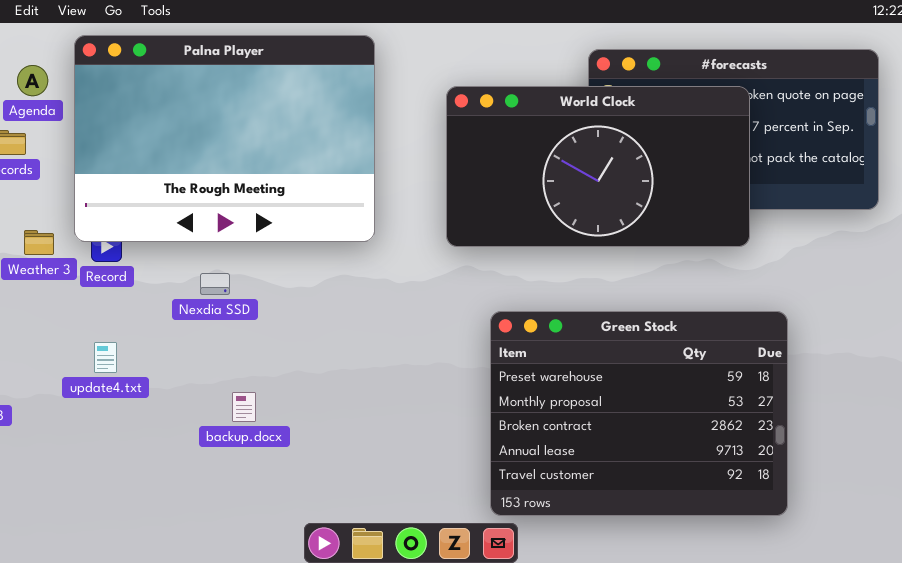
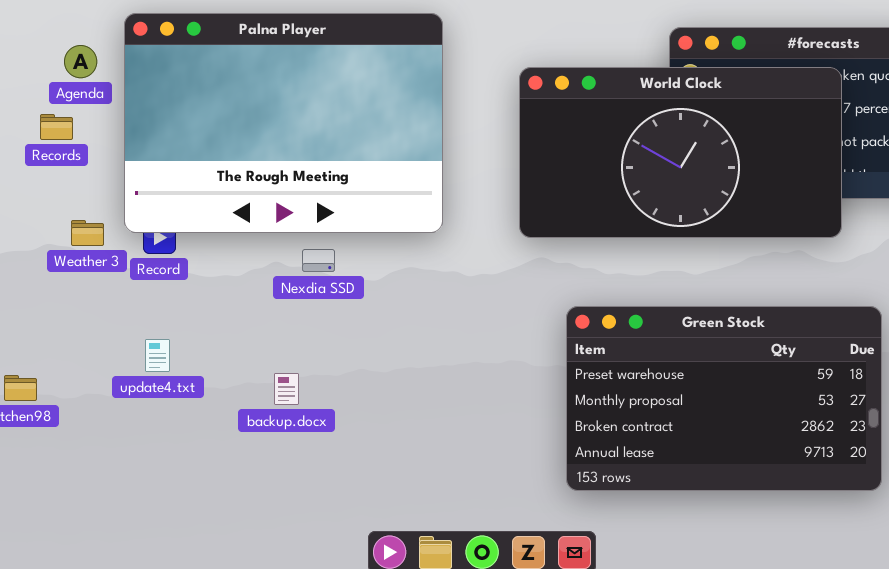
Nexdia SSD: [200,273,230,295] -> [302,249,335,272], moved
Green Stock: [490,311,788,516] -> [566,306,882,491], resized
backup.docx: [232,392,256,422] -> [274,373,299,405], moved

